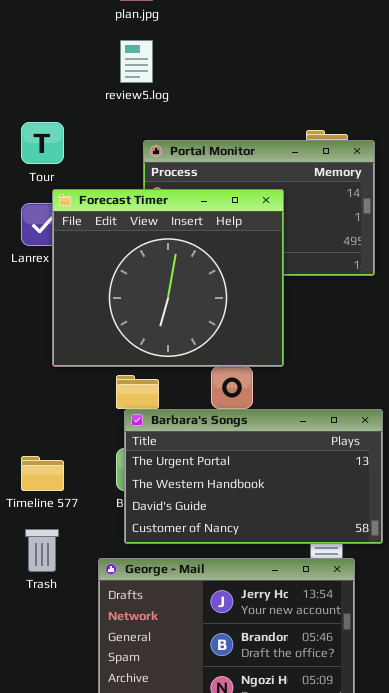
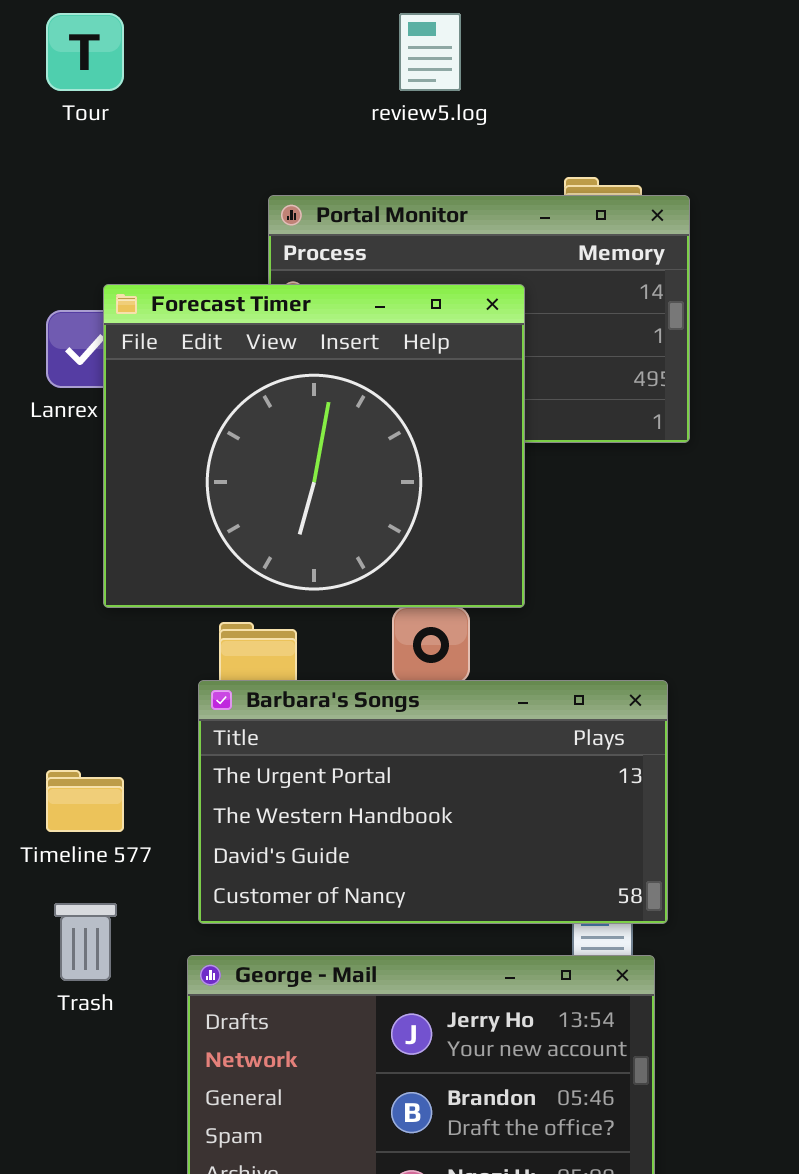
review5.log: [120,40,153,83] -> [399,13,461,91], moved
Tour: [21,122,64,164] -> [46,13,124,91], moved
Barbara's Songs: [124,409,383,544] -> [198,680,668,924], moved

